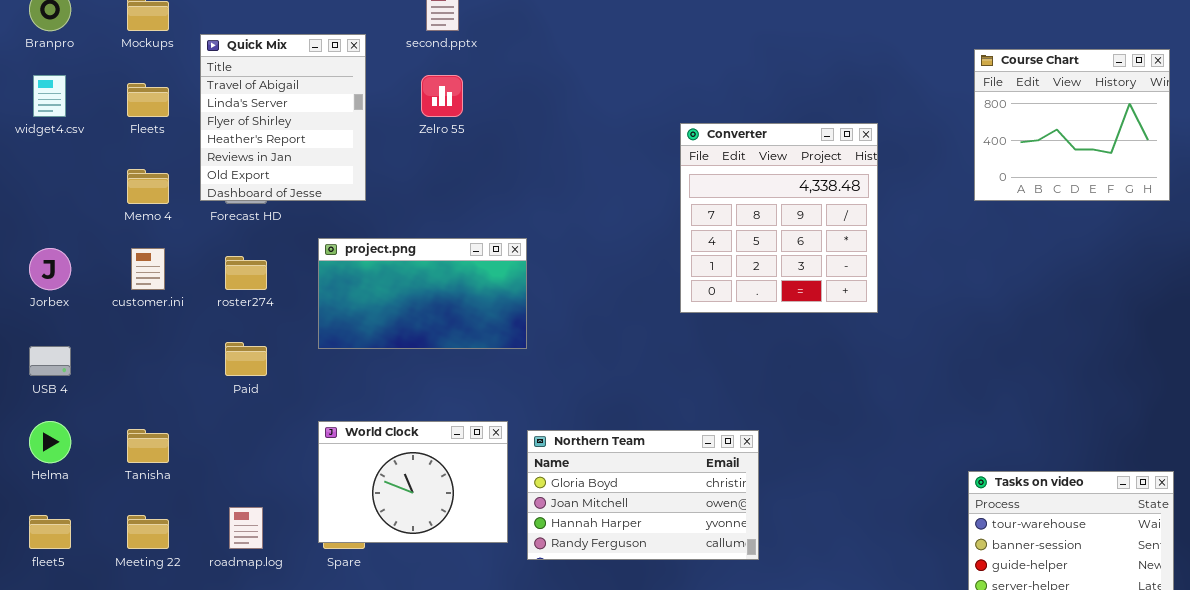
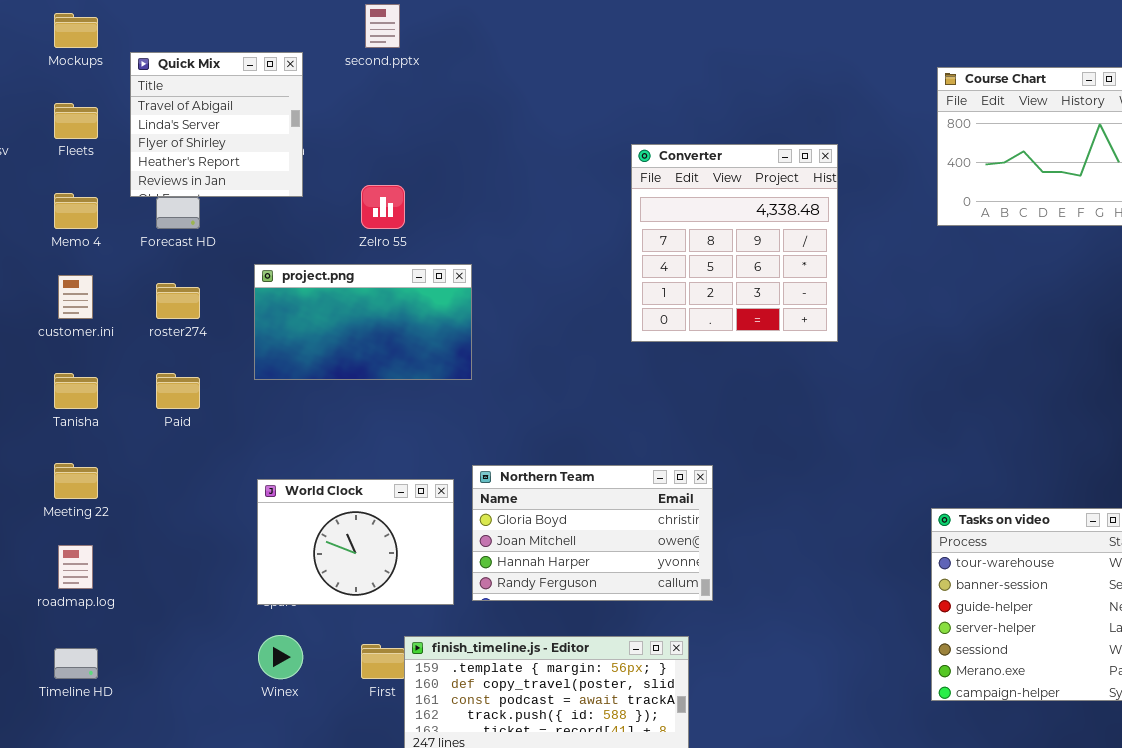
Quick Mix: [200,34,366,201] -> [130,52,303,197], resized
Zelro 55: [421,75,463,117] -> [361,185,405,229], moved
World Clock: [318,421,508,543] -> [257,479,454,605], moved
Tanisha: [127,429,169,463] -> [54,373,98,409], moved
roadmap.log: [229,507,263,549] -> [58,545,93,589], moved
Meeting 22: [127,515,169,549] -> [54,463,98,499], moved

